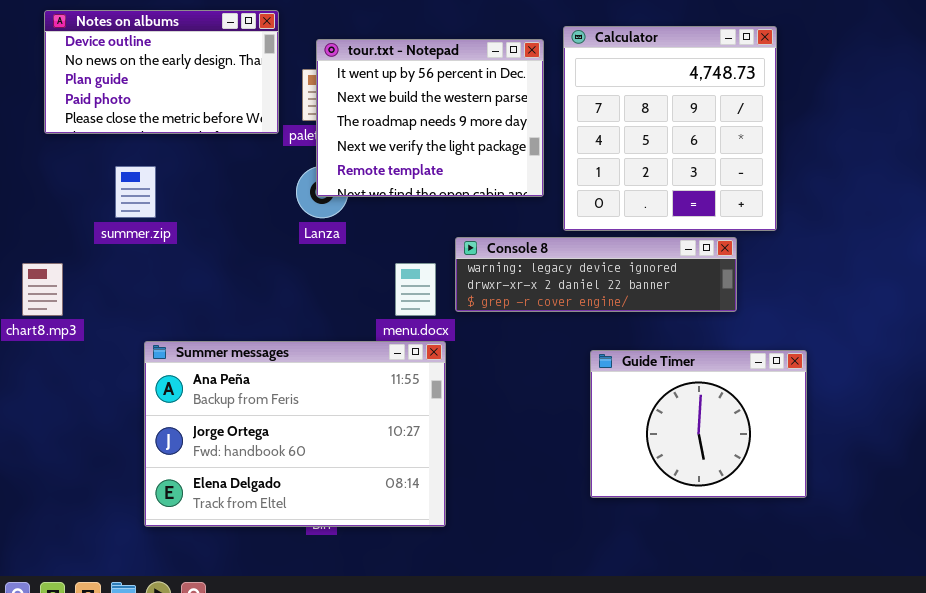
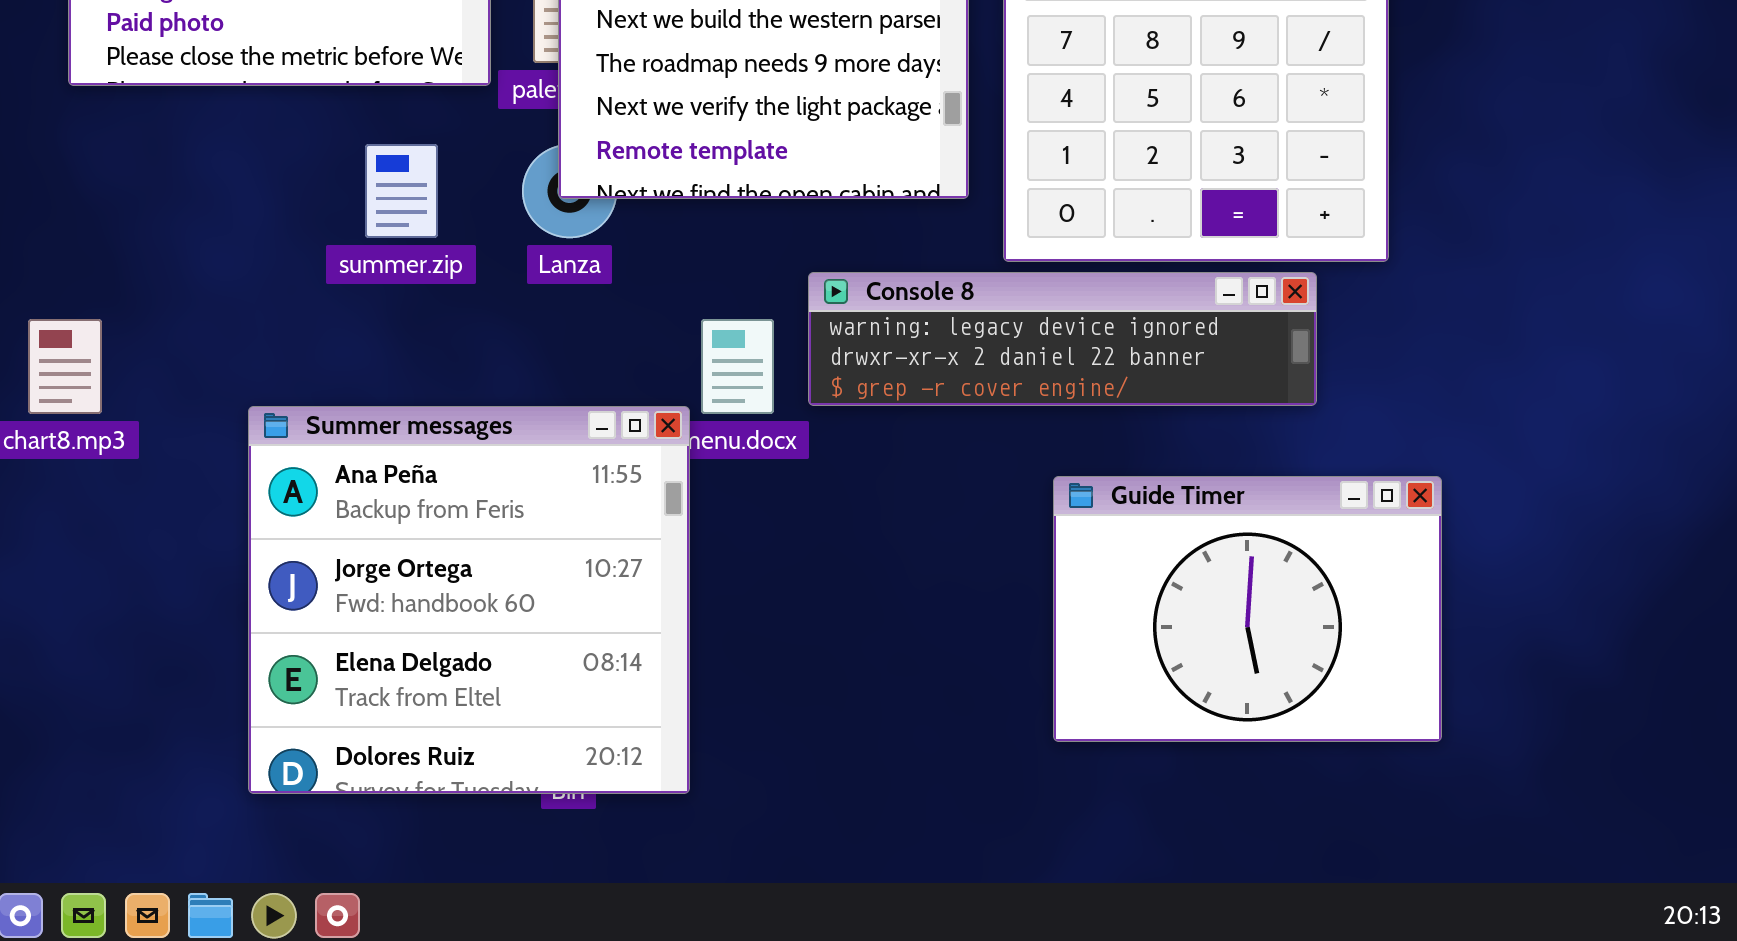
summer.zip: [115,166,156,218] -> [365,144,438,238], moved
Summer messages: [144,341,446,527] -> [248,406,690,794], resized

